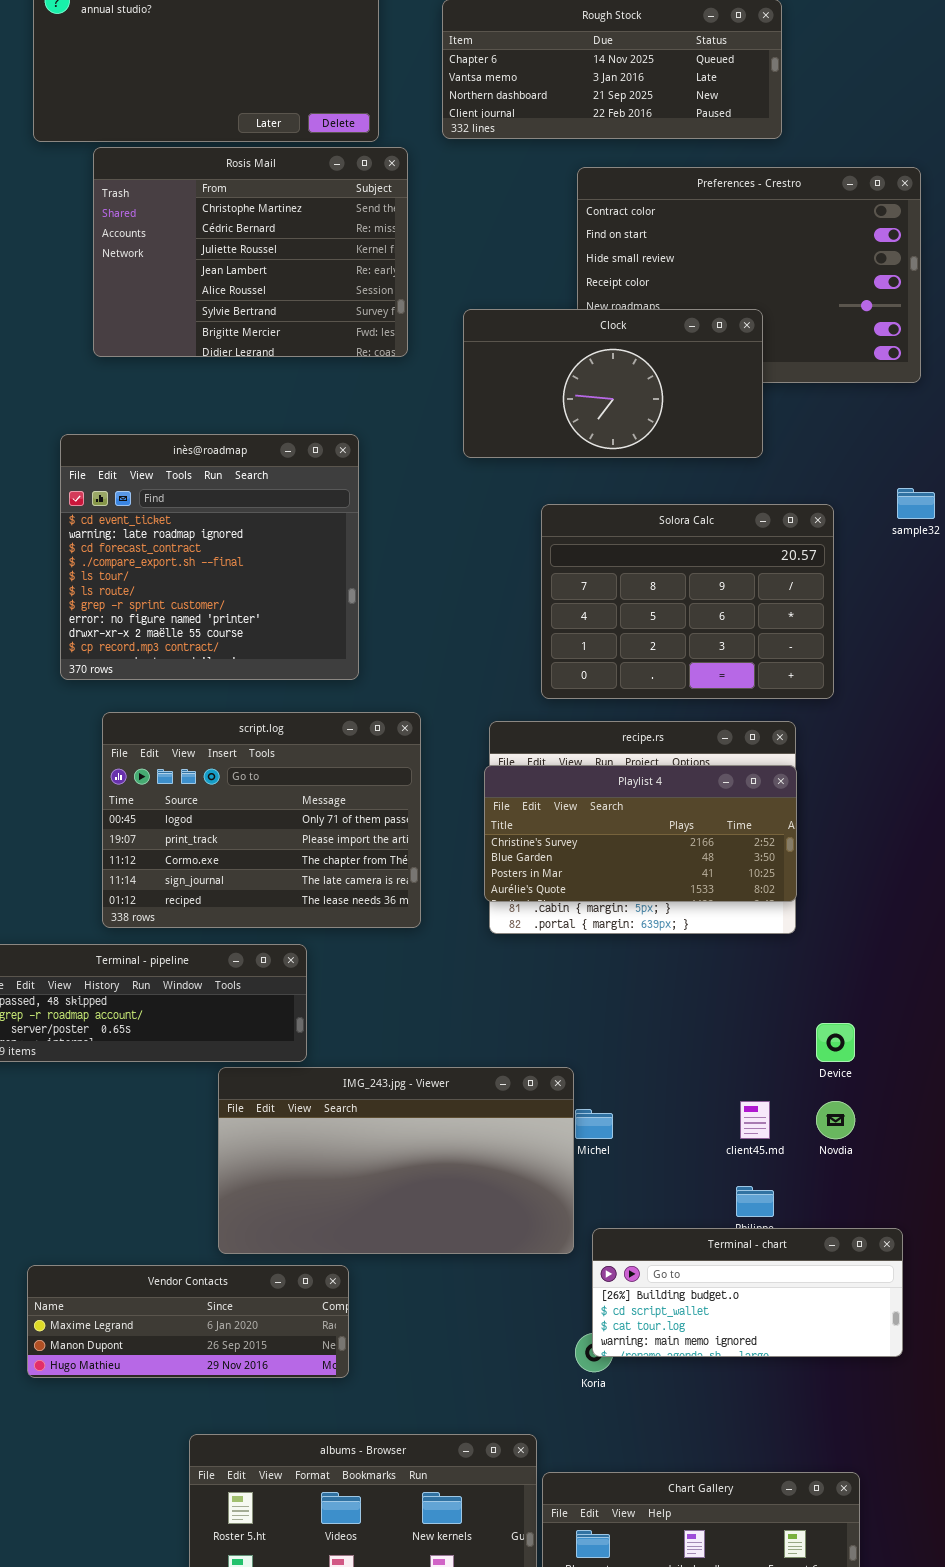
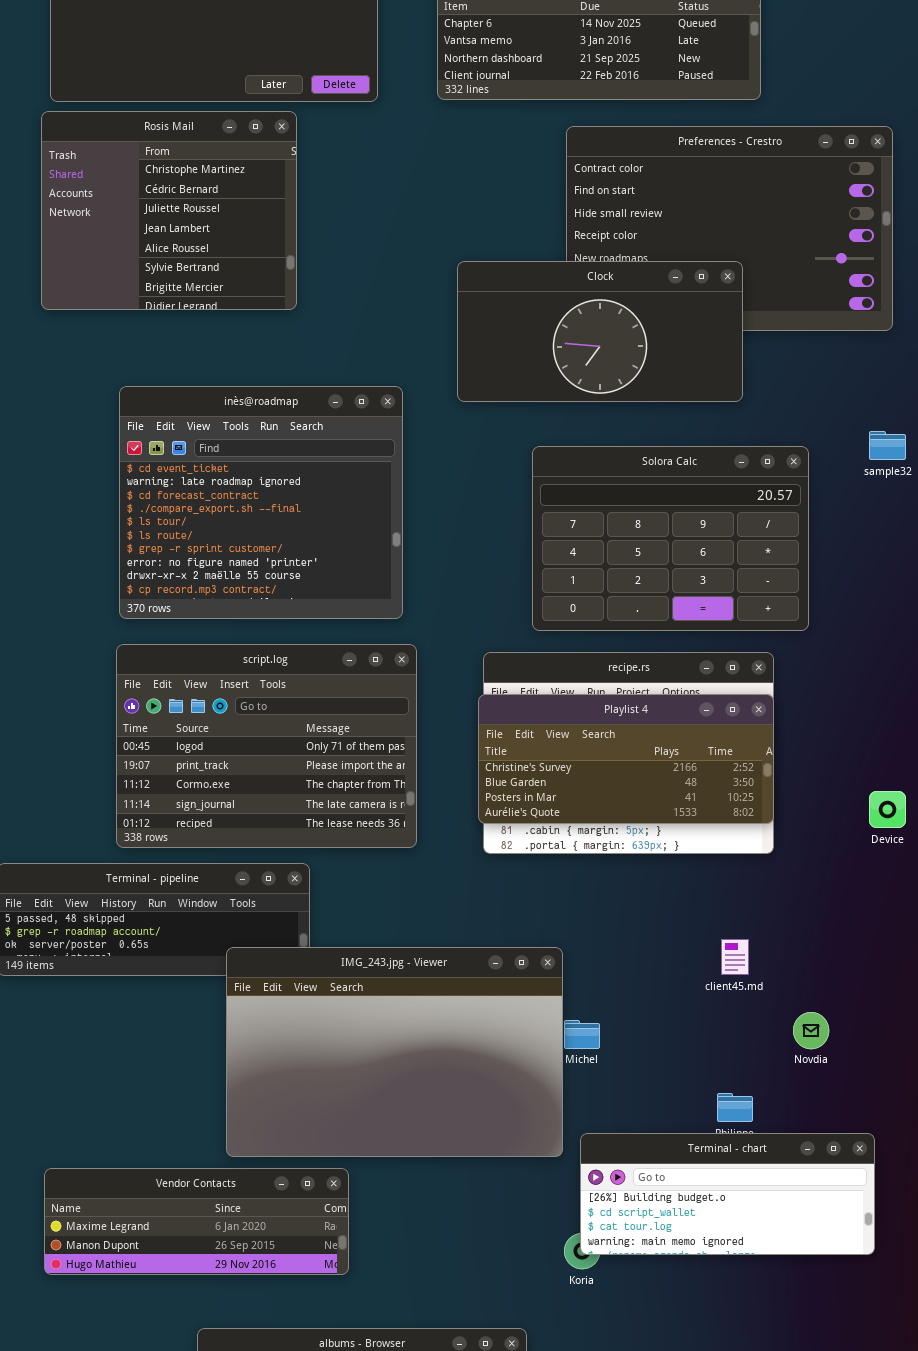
Rosis Mail: [93,147,408,357] -> [41,111,297,310], moved, resized
inès@roadmap: [60,434,359,680] -> [119,386,403,619], moved
Device: [816,1023,855,1062] -> [869,791,906,828], moved
IMG_243.jpg - Viewer: [218,1067,574,1254] -> [226,947,563,1157], resized
client45.md: [740,1101,770,1139] -> [721,939,749,975], moved

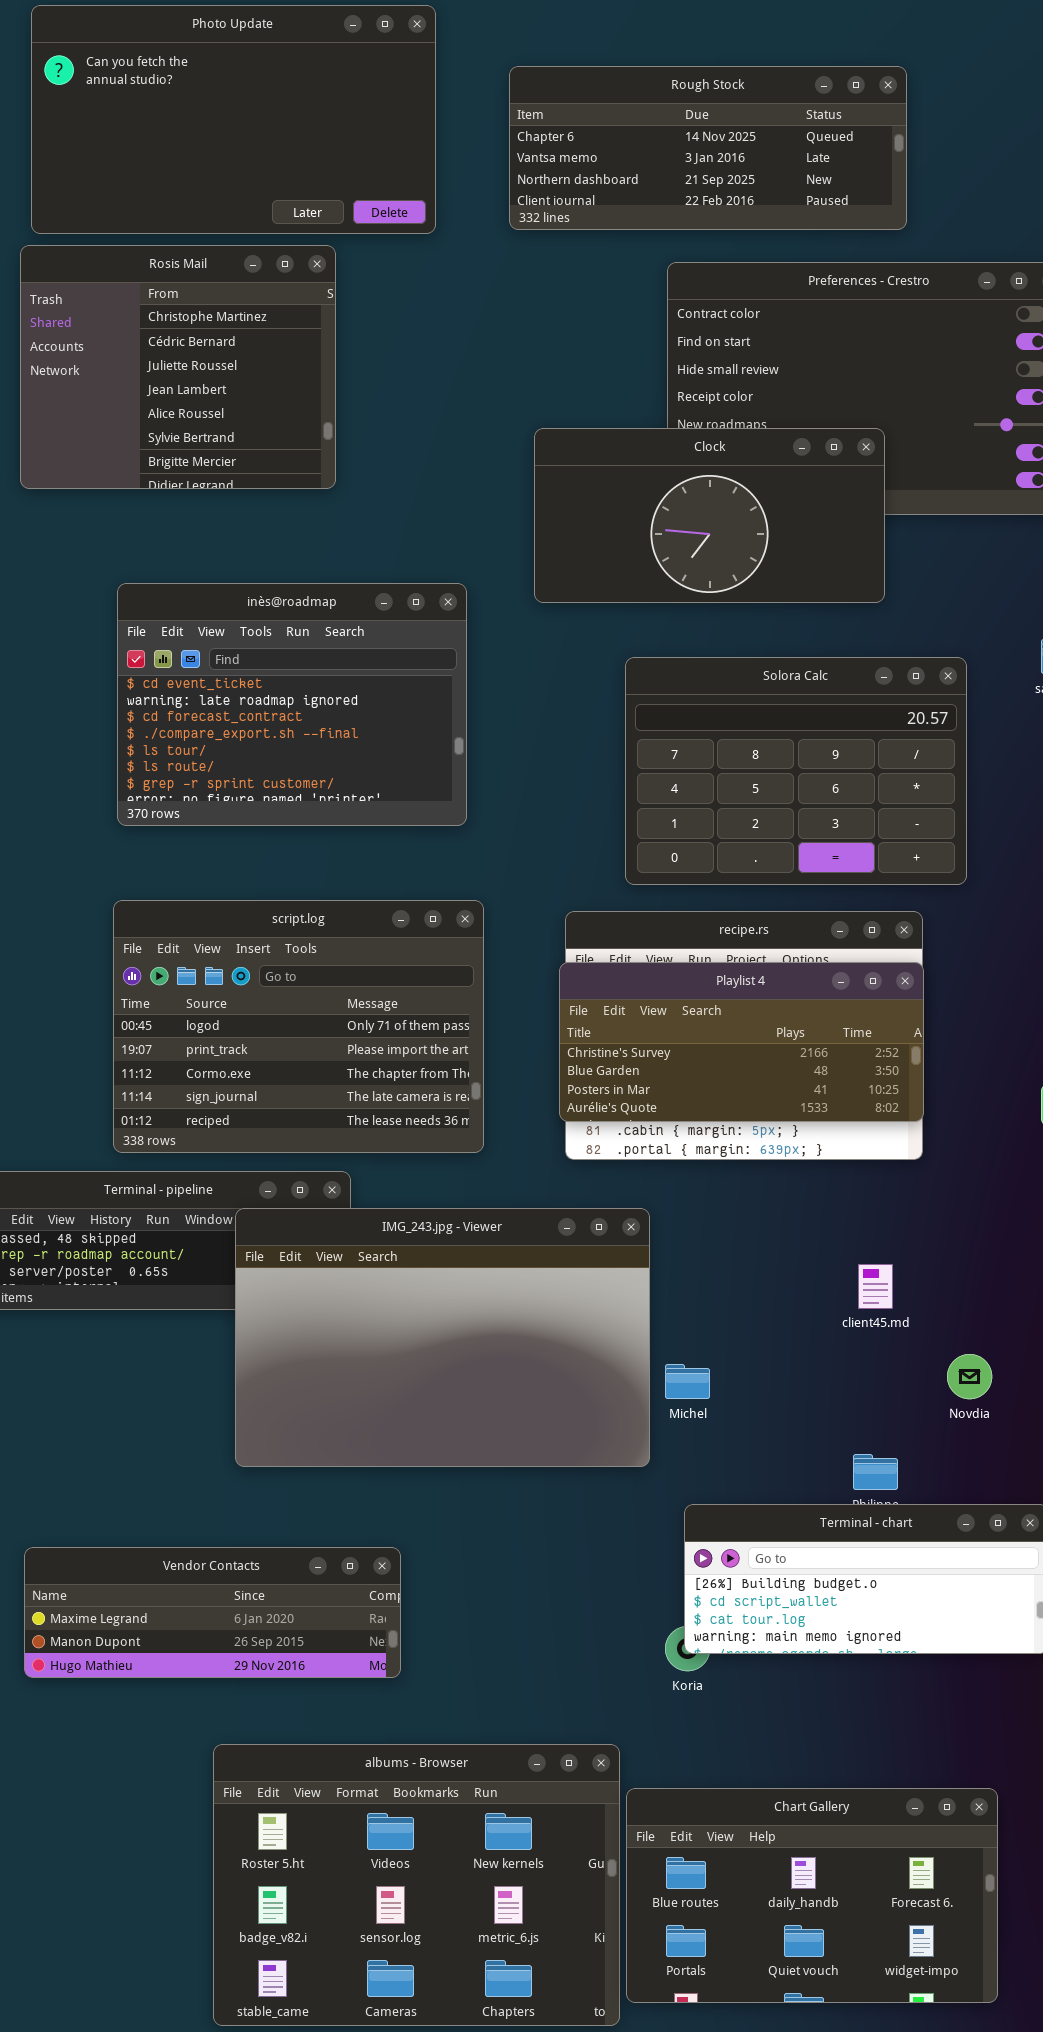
inès@roadmap: [119,386,403,619] -> [117,583,467,826], resized
IMG_243.jpg - Viewer: [226,947,563,1157] -> [235,1208,650,1467], moved

